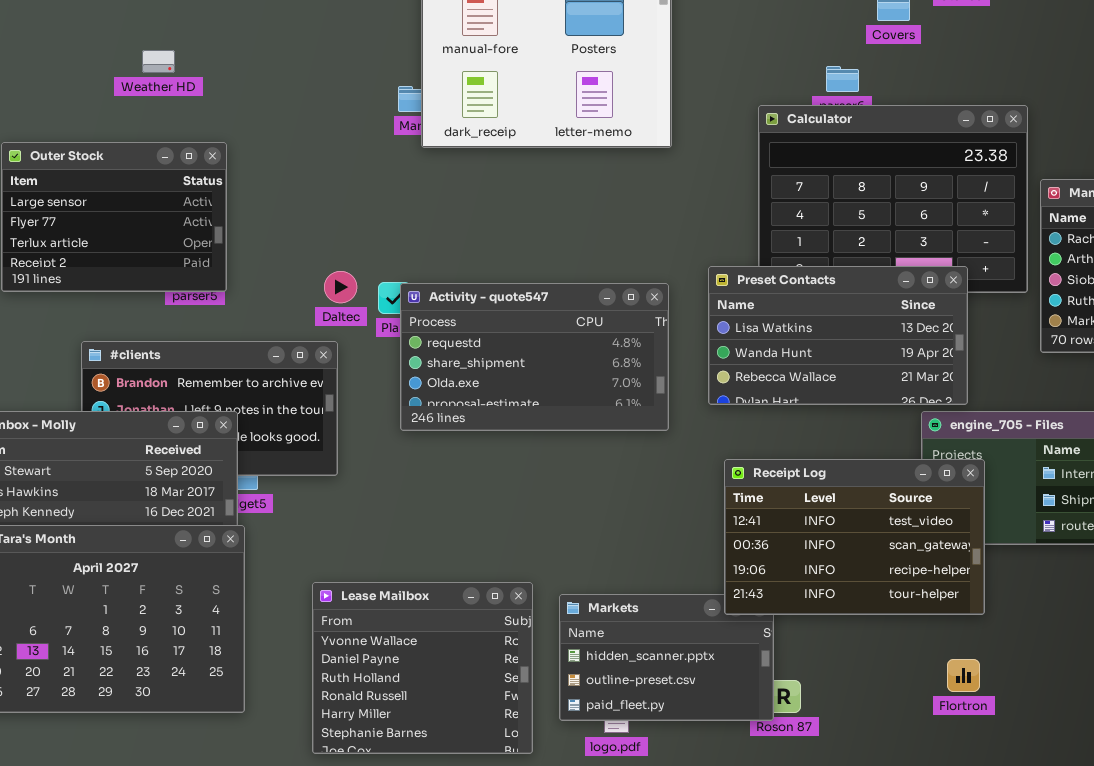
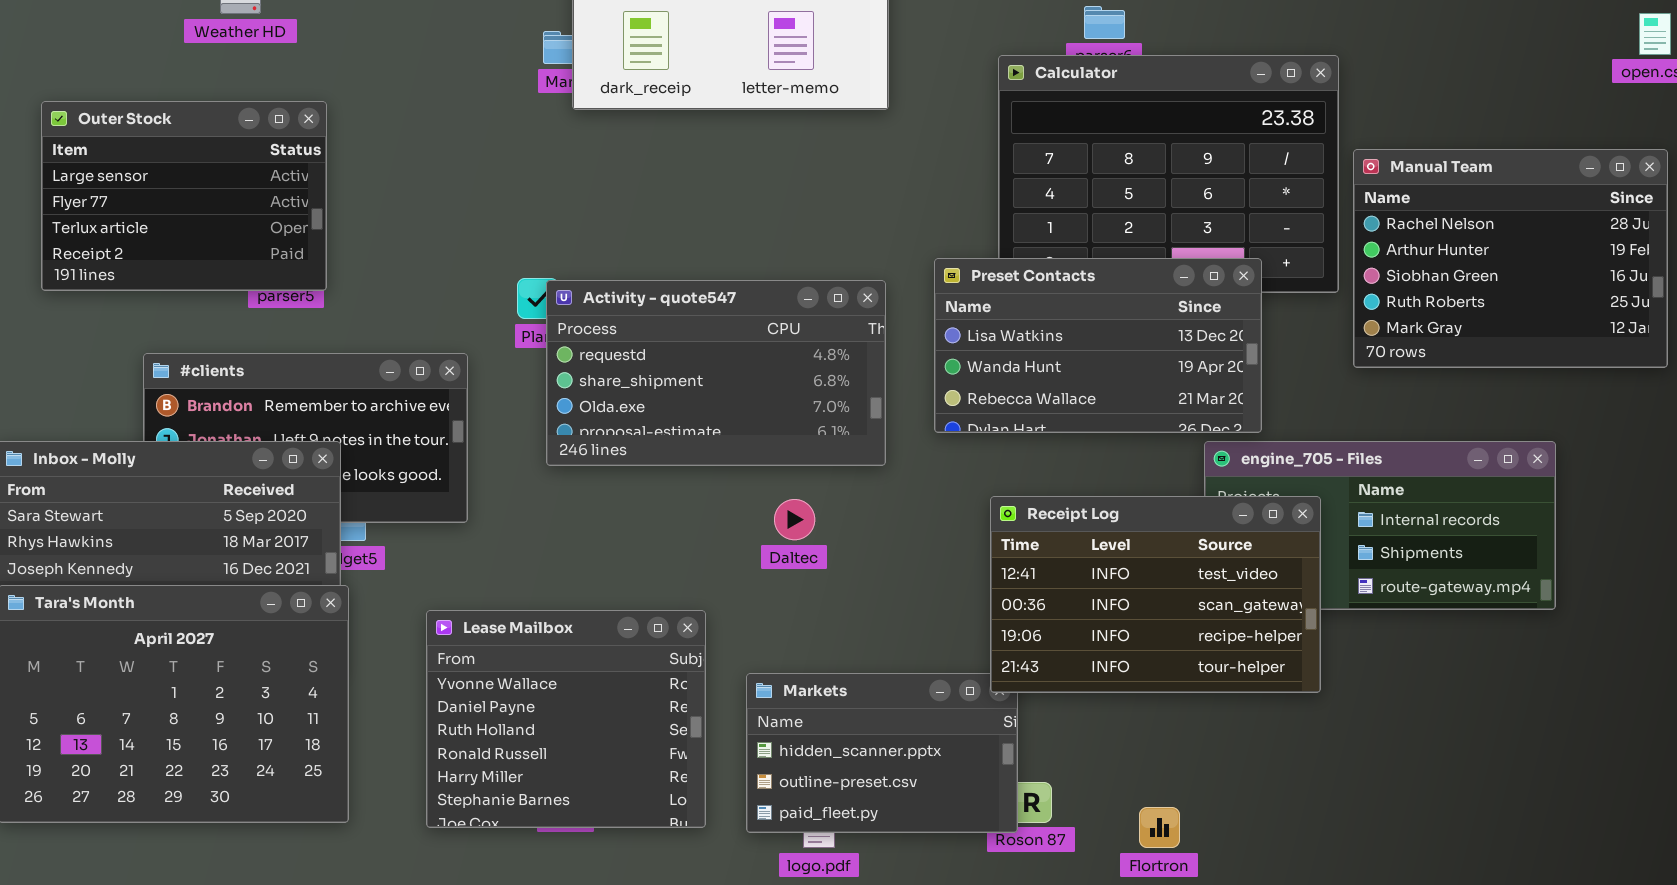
Daltec: [324,271,357,303] -> [774,499,815,540], moved
Receipt Log: [724,459,985,615] -> [990,496,1321,693], moved
Lease Mailbox: [312,582,533,754] -> [426,610,706,828], moved
Flortron: [947,659,980,692] -> [1139,807,1180,848], moved

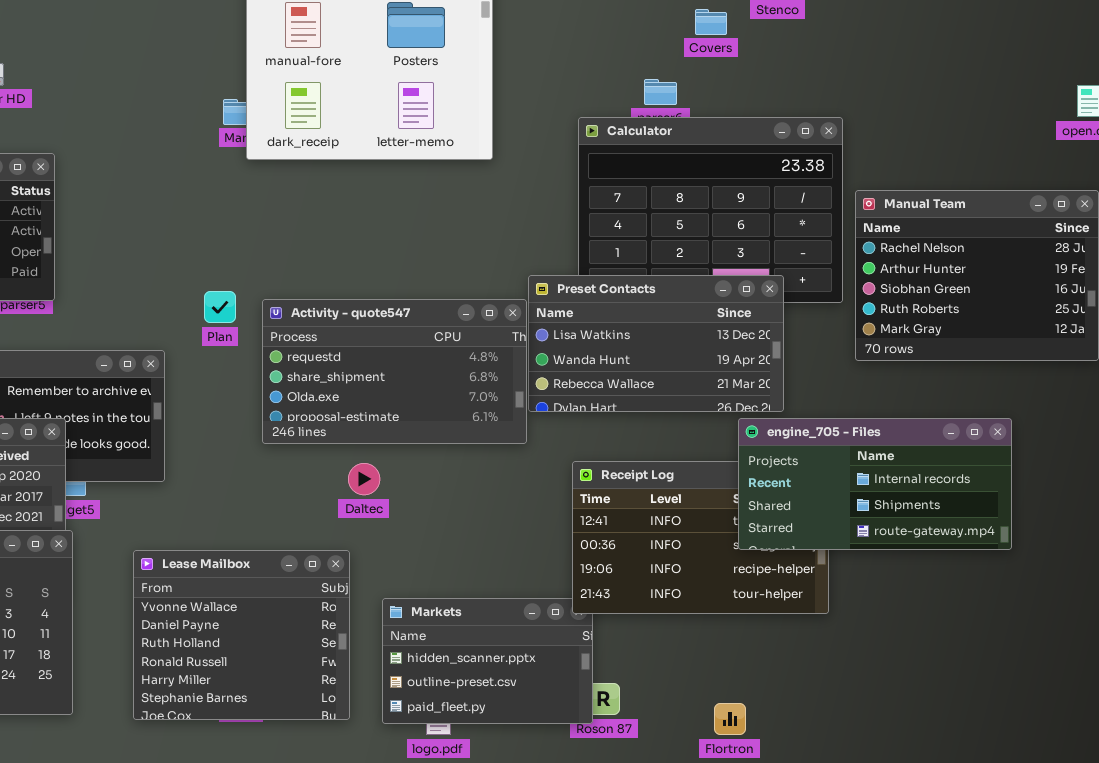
Activity - quote547: [546,280,886,466] -> [262,299,527,444], moved
engine_705 - Files: [1204,441,1556,610] -> [738,418,1012,550], raised
Daltec: [774,499,815,540] -> [348,463,380,495], moved
Flortron: [1139,807,1180,848] -> [714,703,746,735], moved

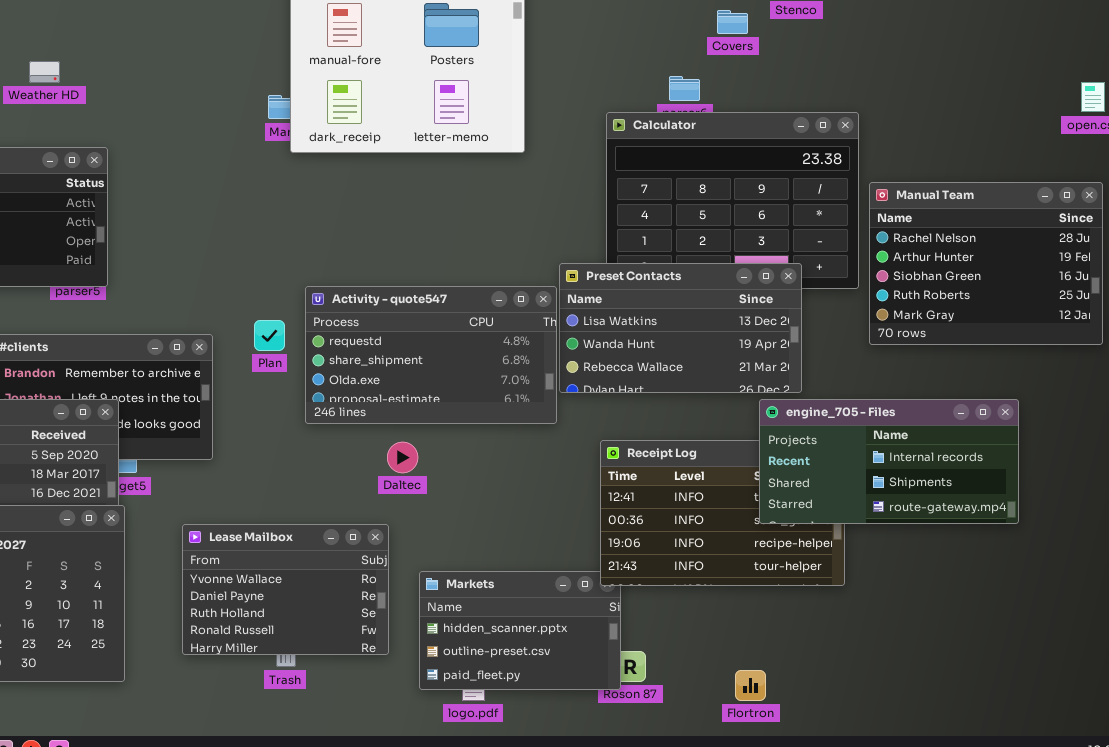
Plan: [204,291,236,323] -> [254,320,285,351], moved
Lease Mailbox: [133,550,350,720] -> [182,524,389,655], resized

